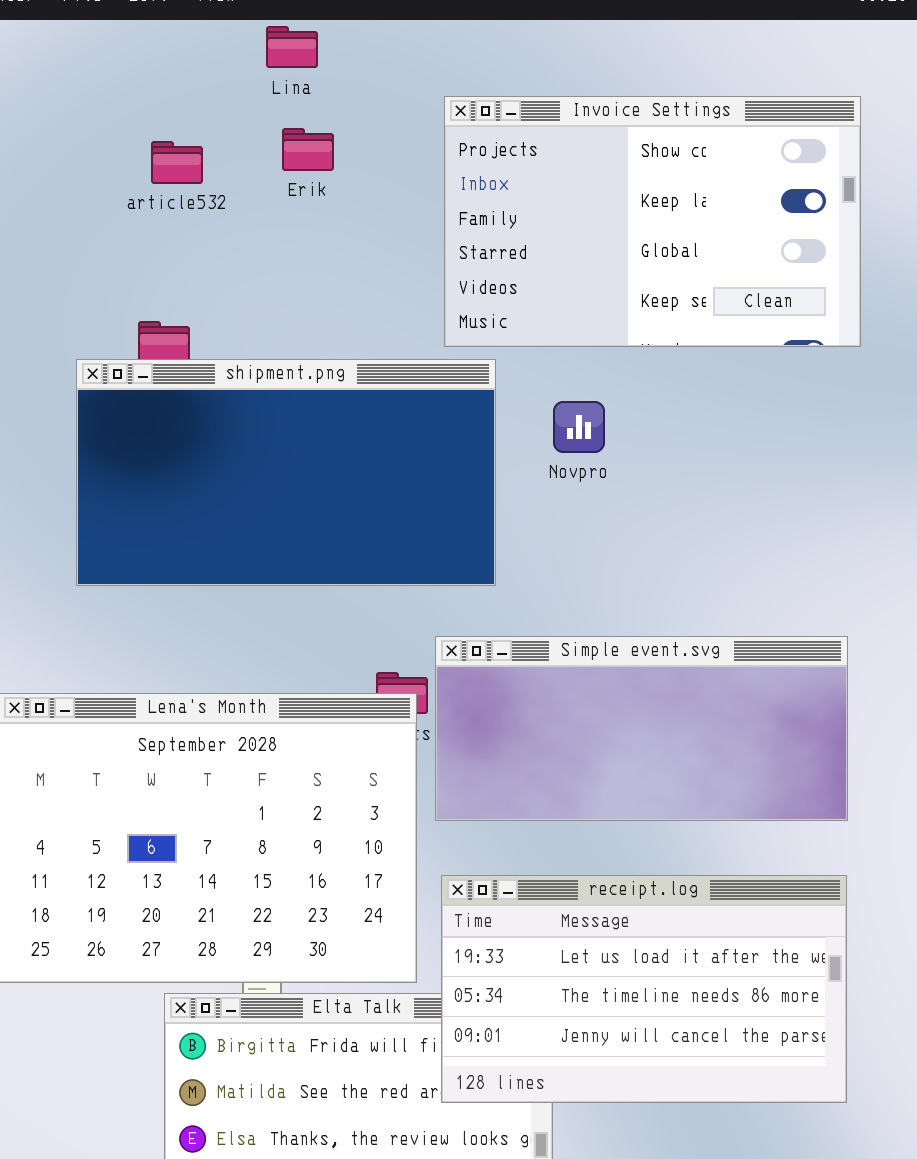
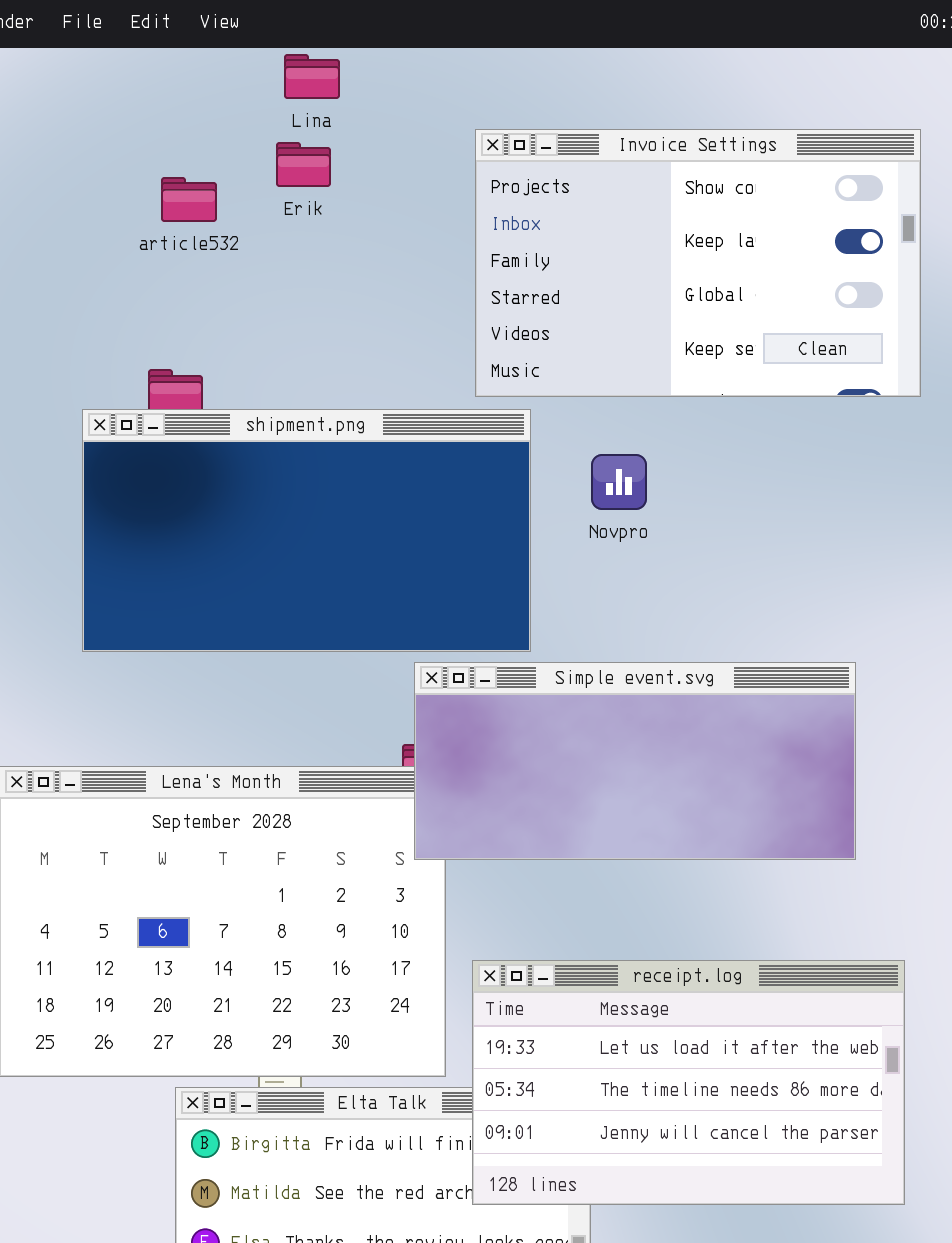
Erik: [282,128,334,171] -> [276,142,331,187], moved
Simple event.svg: [435,636,848,821] -> [414,662,856,860], moved

